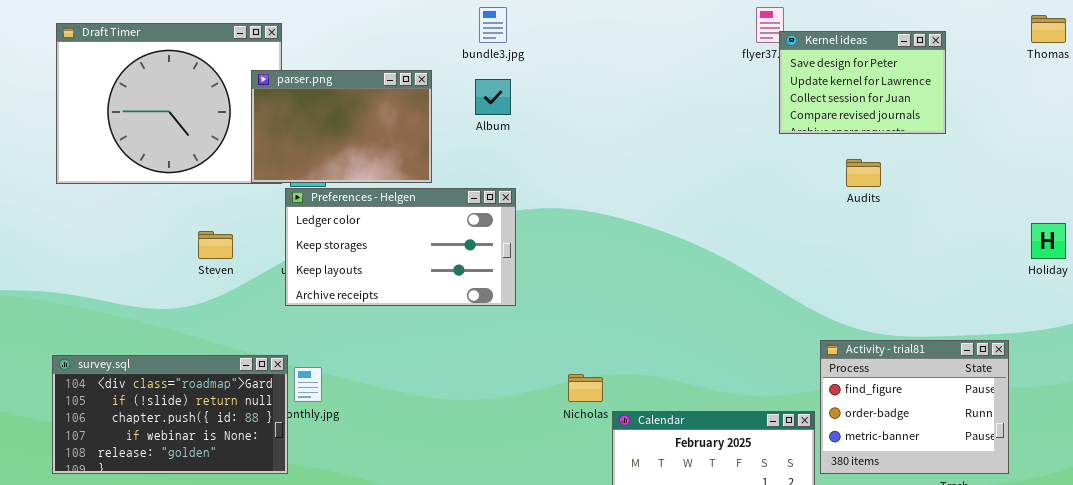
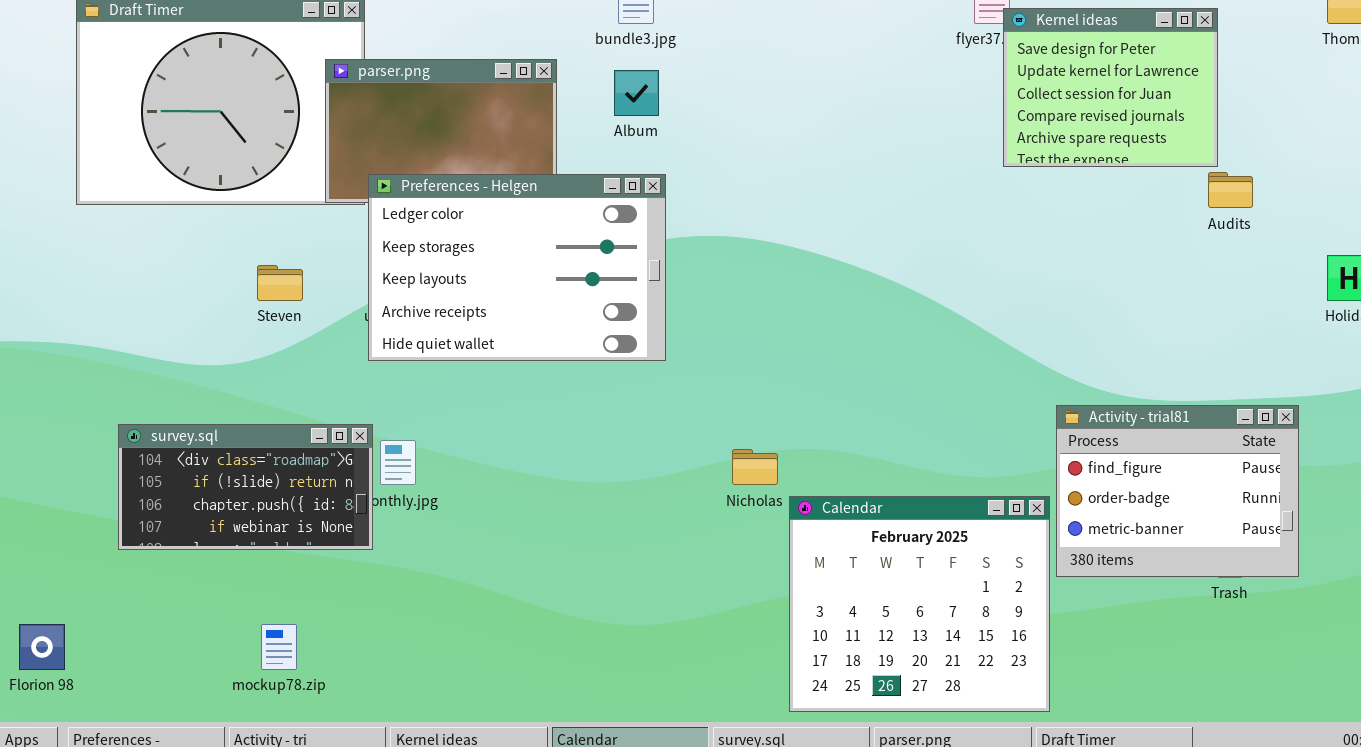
Kernel ideas: [779,31,946,134] -> [1003,8,1218,167], resized
Audits: [846,159,881,187] -> [1208,172,1253,208], moved
Preferences - Helgen: [285,188,516,306] -> [368,174,666,361], resized
survey.sql: [52,355,288,474] -> [118,424,373,550], resized

